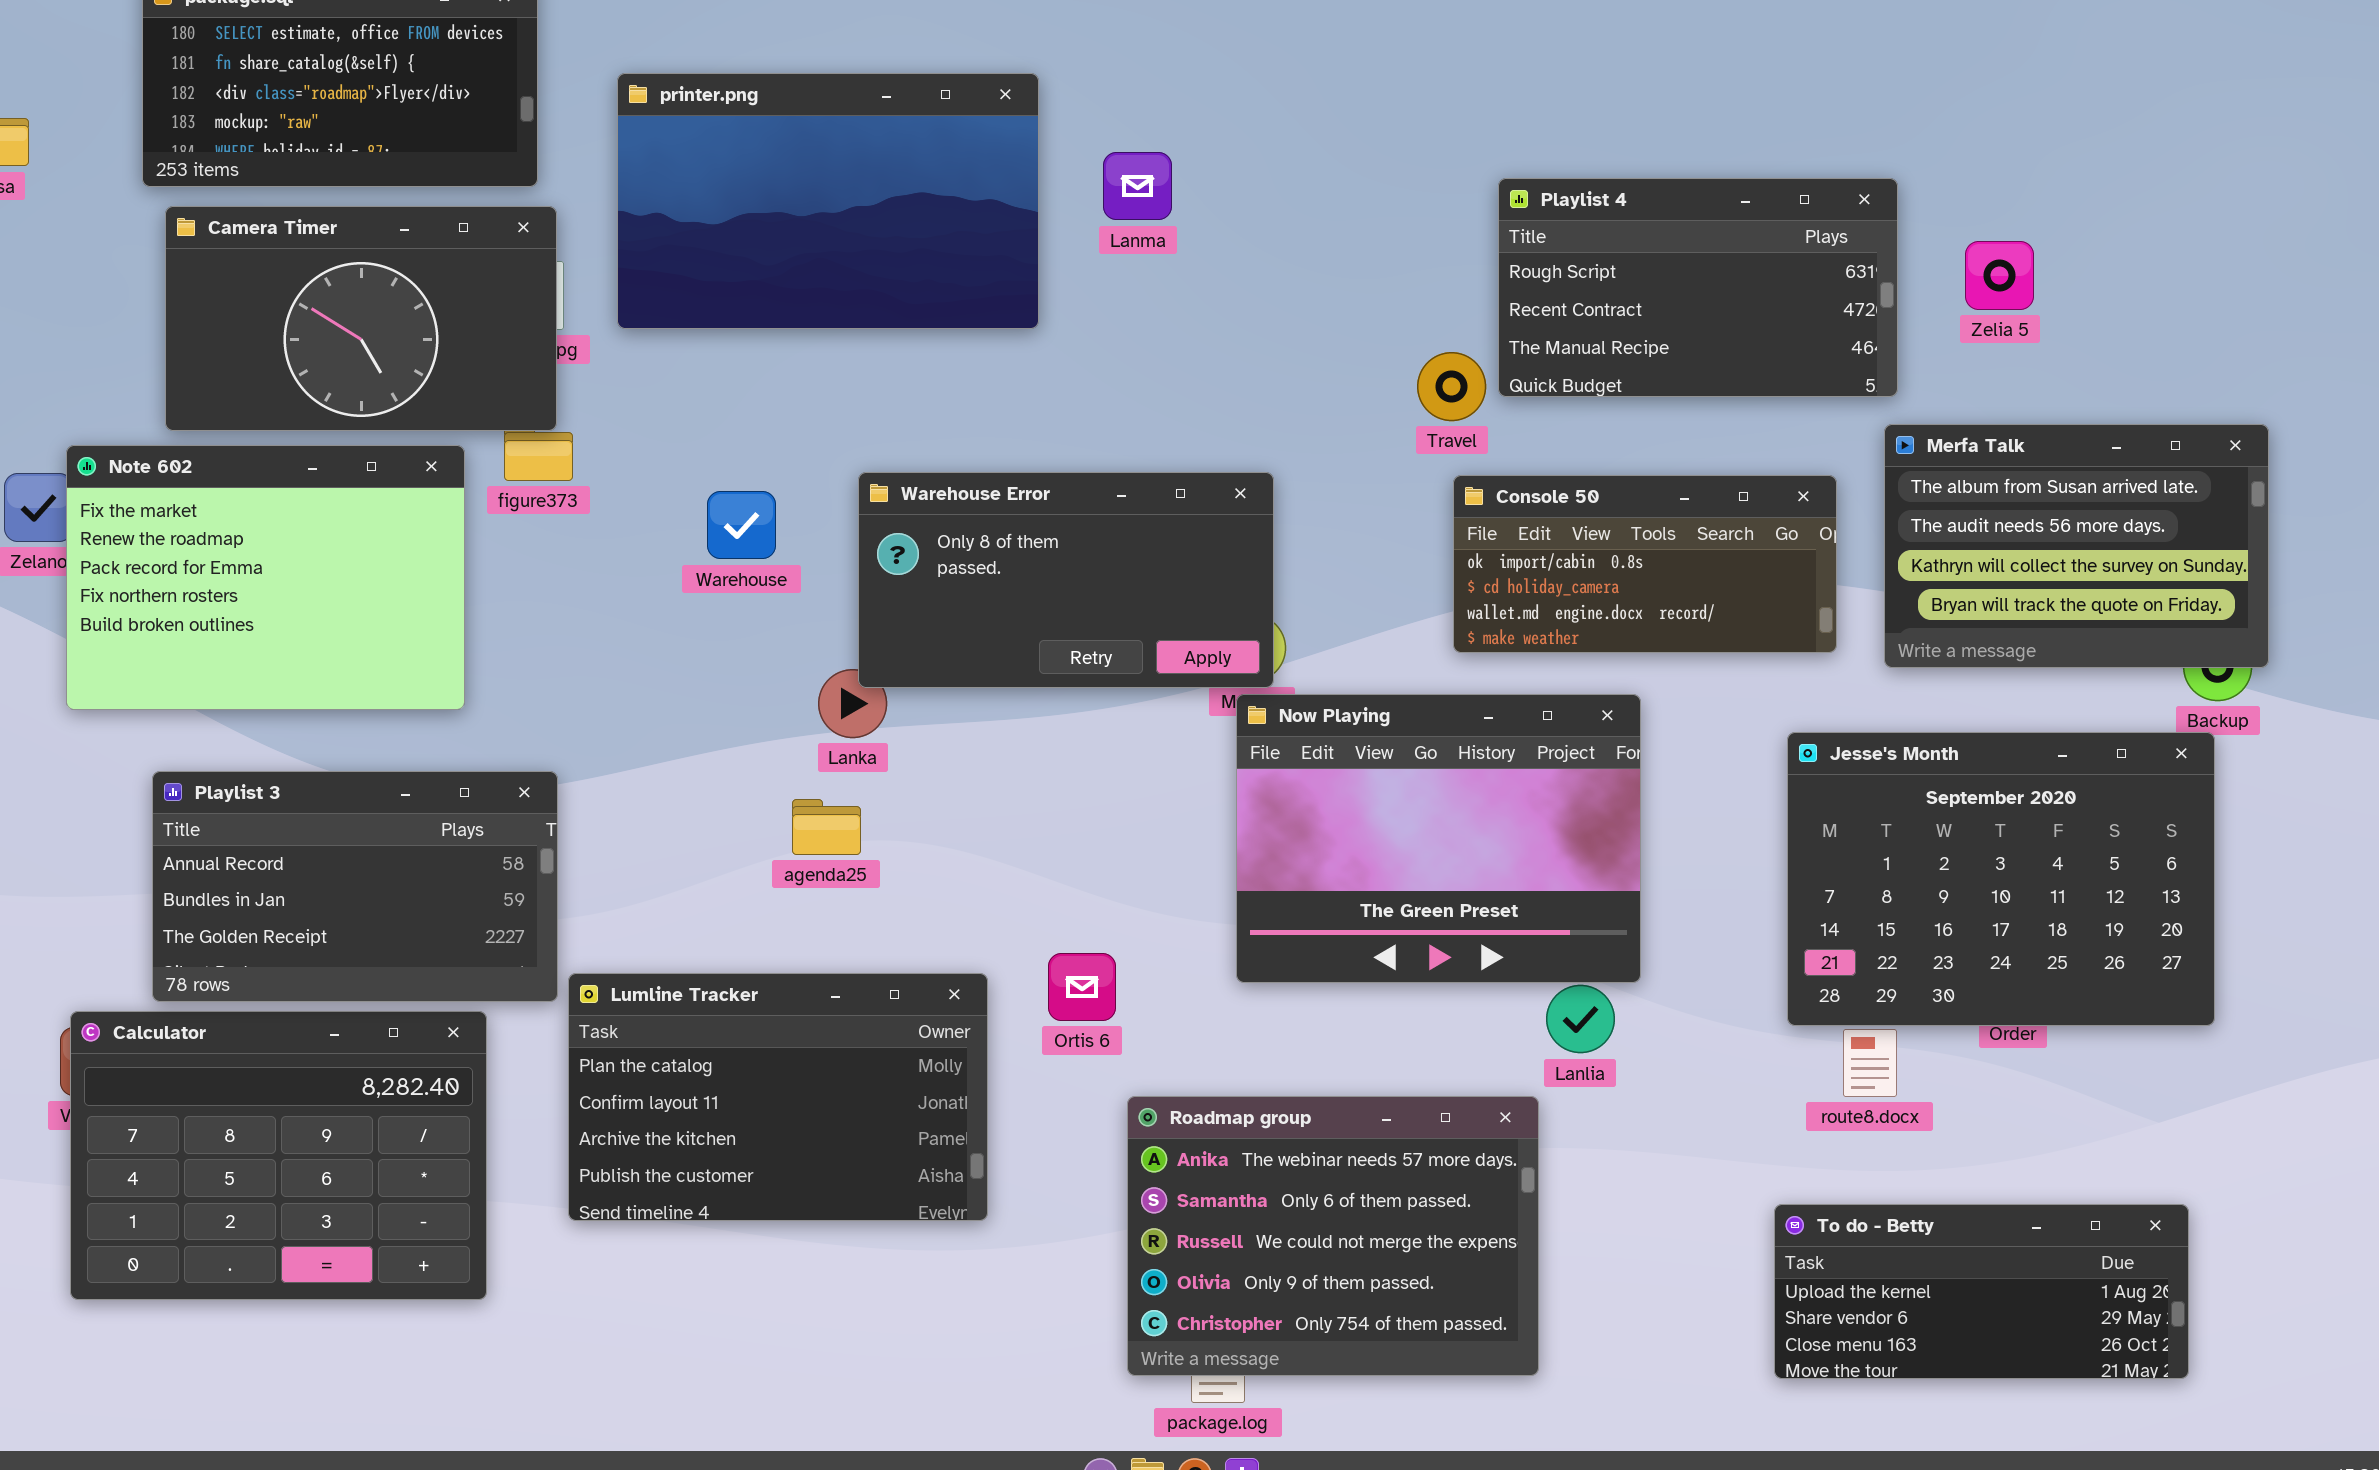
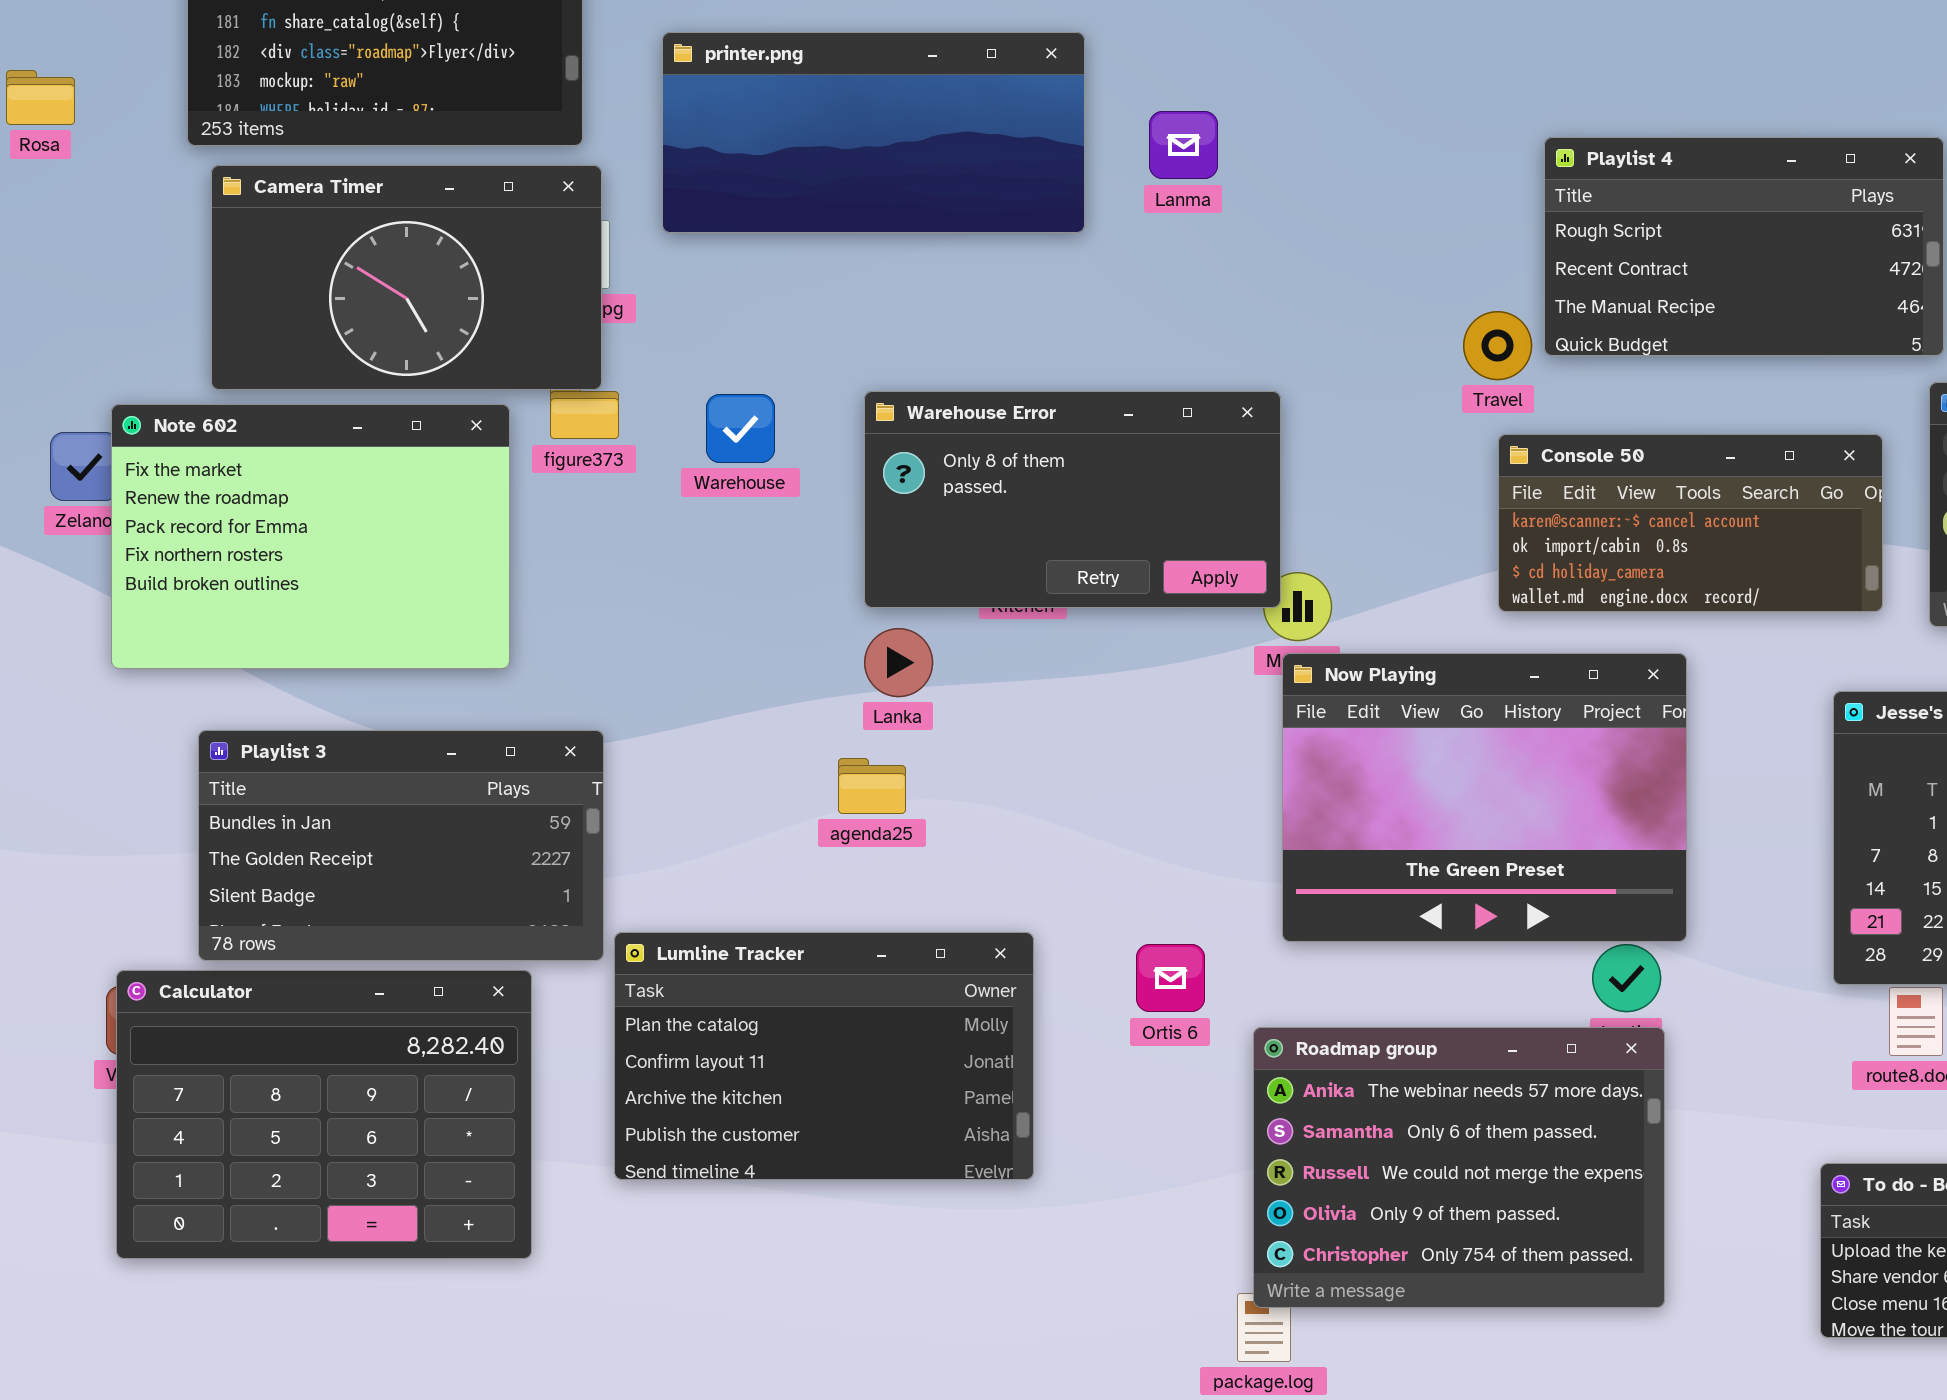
printer.png: [617,73,1039,329] -> [662,32,1085,233], resized
Warehouse Error: [858,472,1274,688] -> [864,391,1281,608], moved
Console 50: [1453,475,1837,653] -> [1498,434,1883,612], scrolled up 1 row
Warehouse: [707,491,776,559] -> [706,394,775,463], moved
Playlist 3: [152,771,558,1002] -> [198,730,604,961], scrolled down 1 row
Ortis 6: [1048,953,1116,1021] -> [1136,944,1205,1012], moved
Roadmap group: [1127,1096,1539,1376] -> [1253,1027,1665,1308], moved

